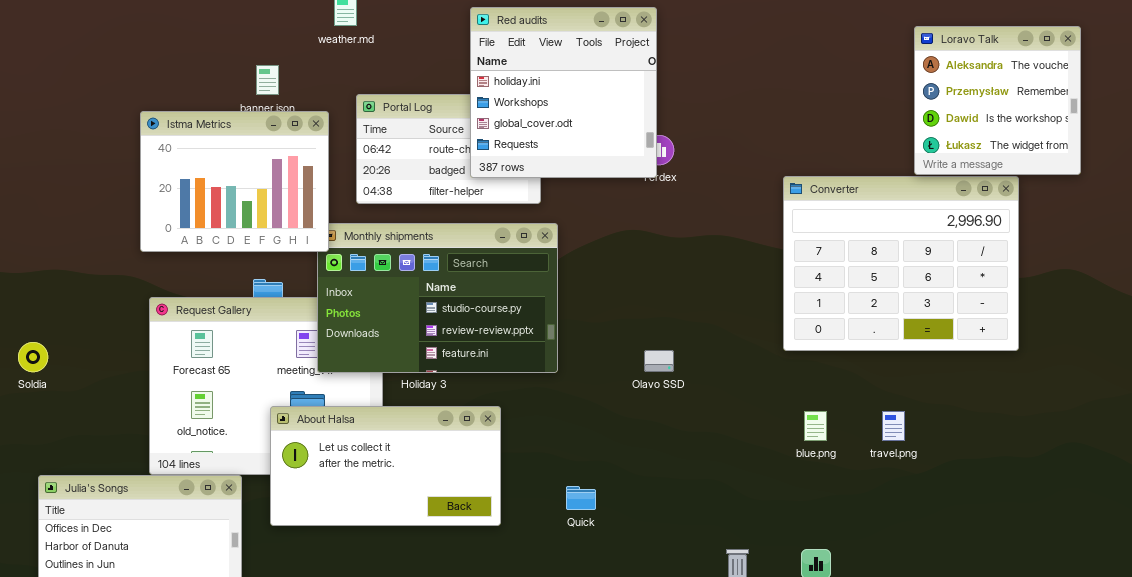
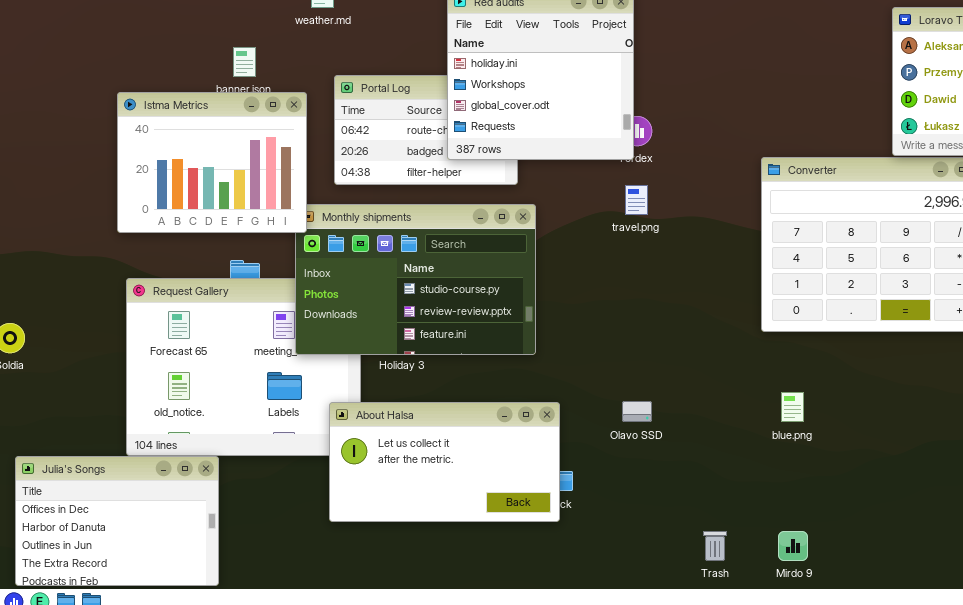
Olavo SSD: [644,350,674,372] -> [622,401,652,422], moved
About Halsa: [270,406,501,526] -> [329,402,560,522], moved
travel.png: [882,411,905,441] -> [625,185,648,215], moved

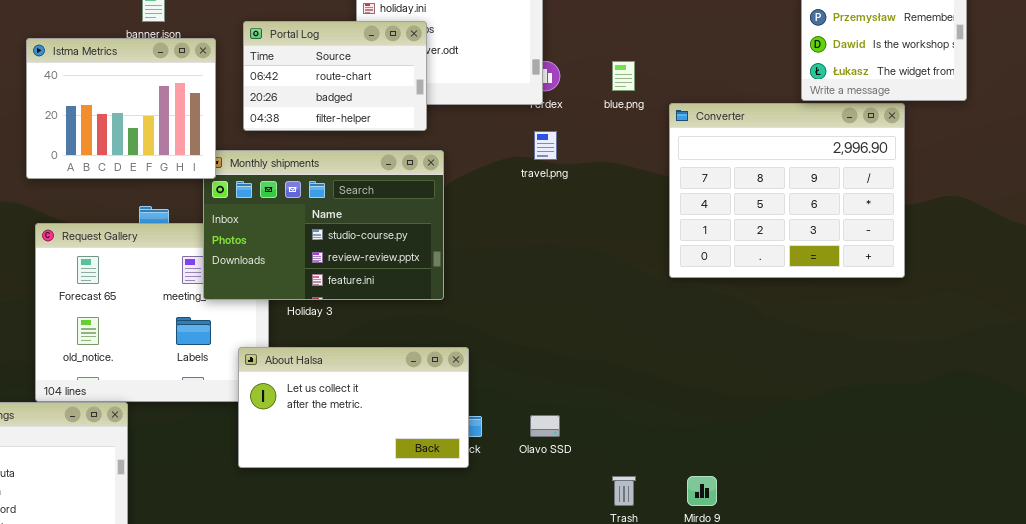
Portal Log: [334,75,518,185] -> [243,21,427,131], raised
blue.png: [781,392,804,422] -> [612,61,635,91], moved
Olavo SSD: [622,401,652,422] -> [530,415,560,437], moved

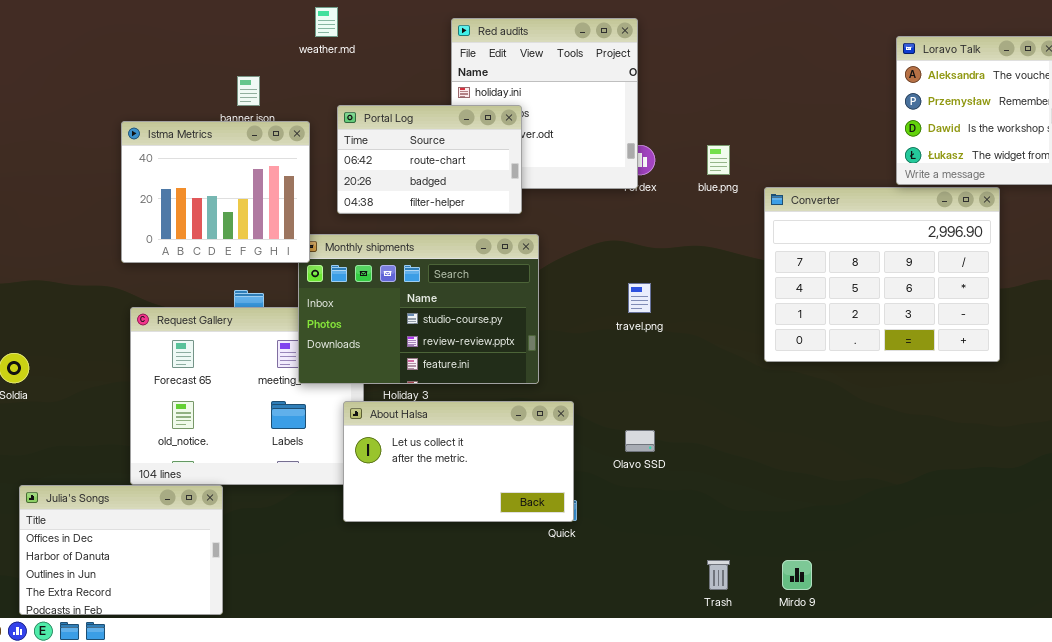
travel.png: [534,131,557,160] -> [628,283,651,313], moved
About Halsa: [238,347,469,468] -> [343,401,574,522], moved
Olavo SSD: [530,415,560,437] -> [625,430,655,452], moved

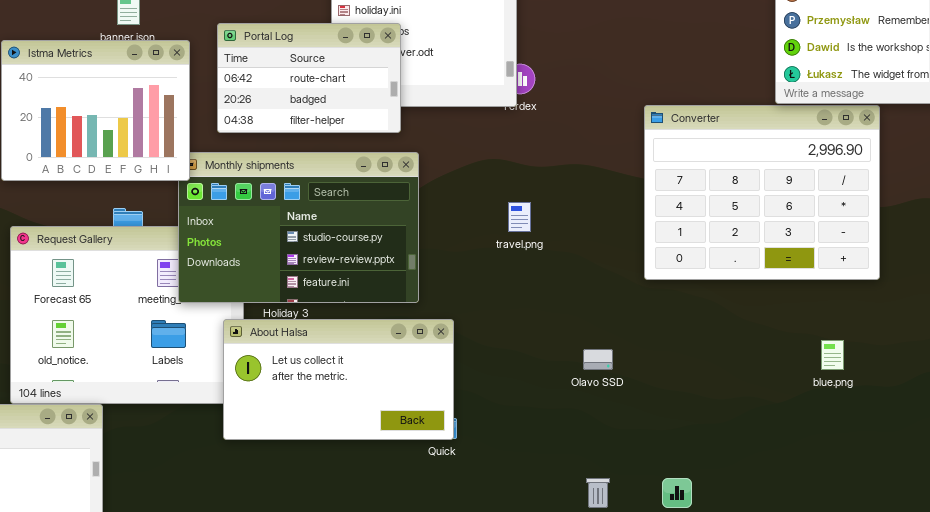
blue.png: [707,145,730,175] -> [821,340,844,370], moved
Olavo SSD: [625,430,655,452] -> [583,349,613,370], moved

